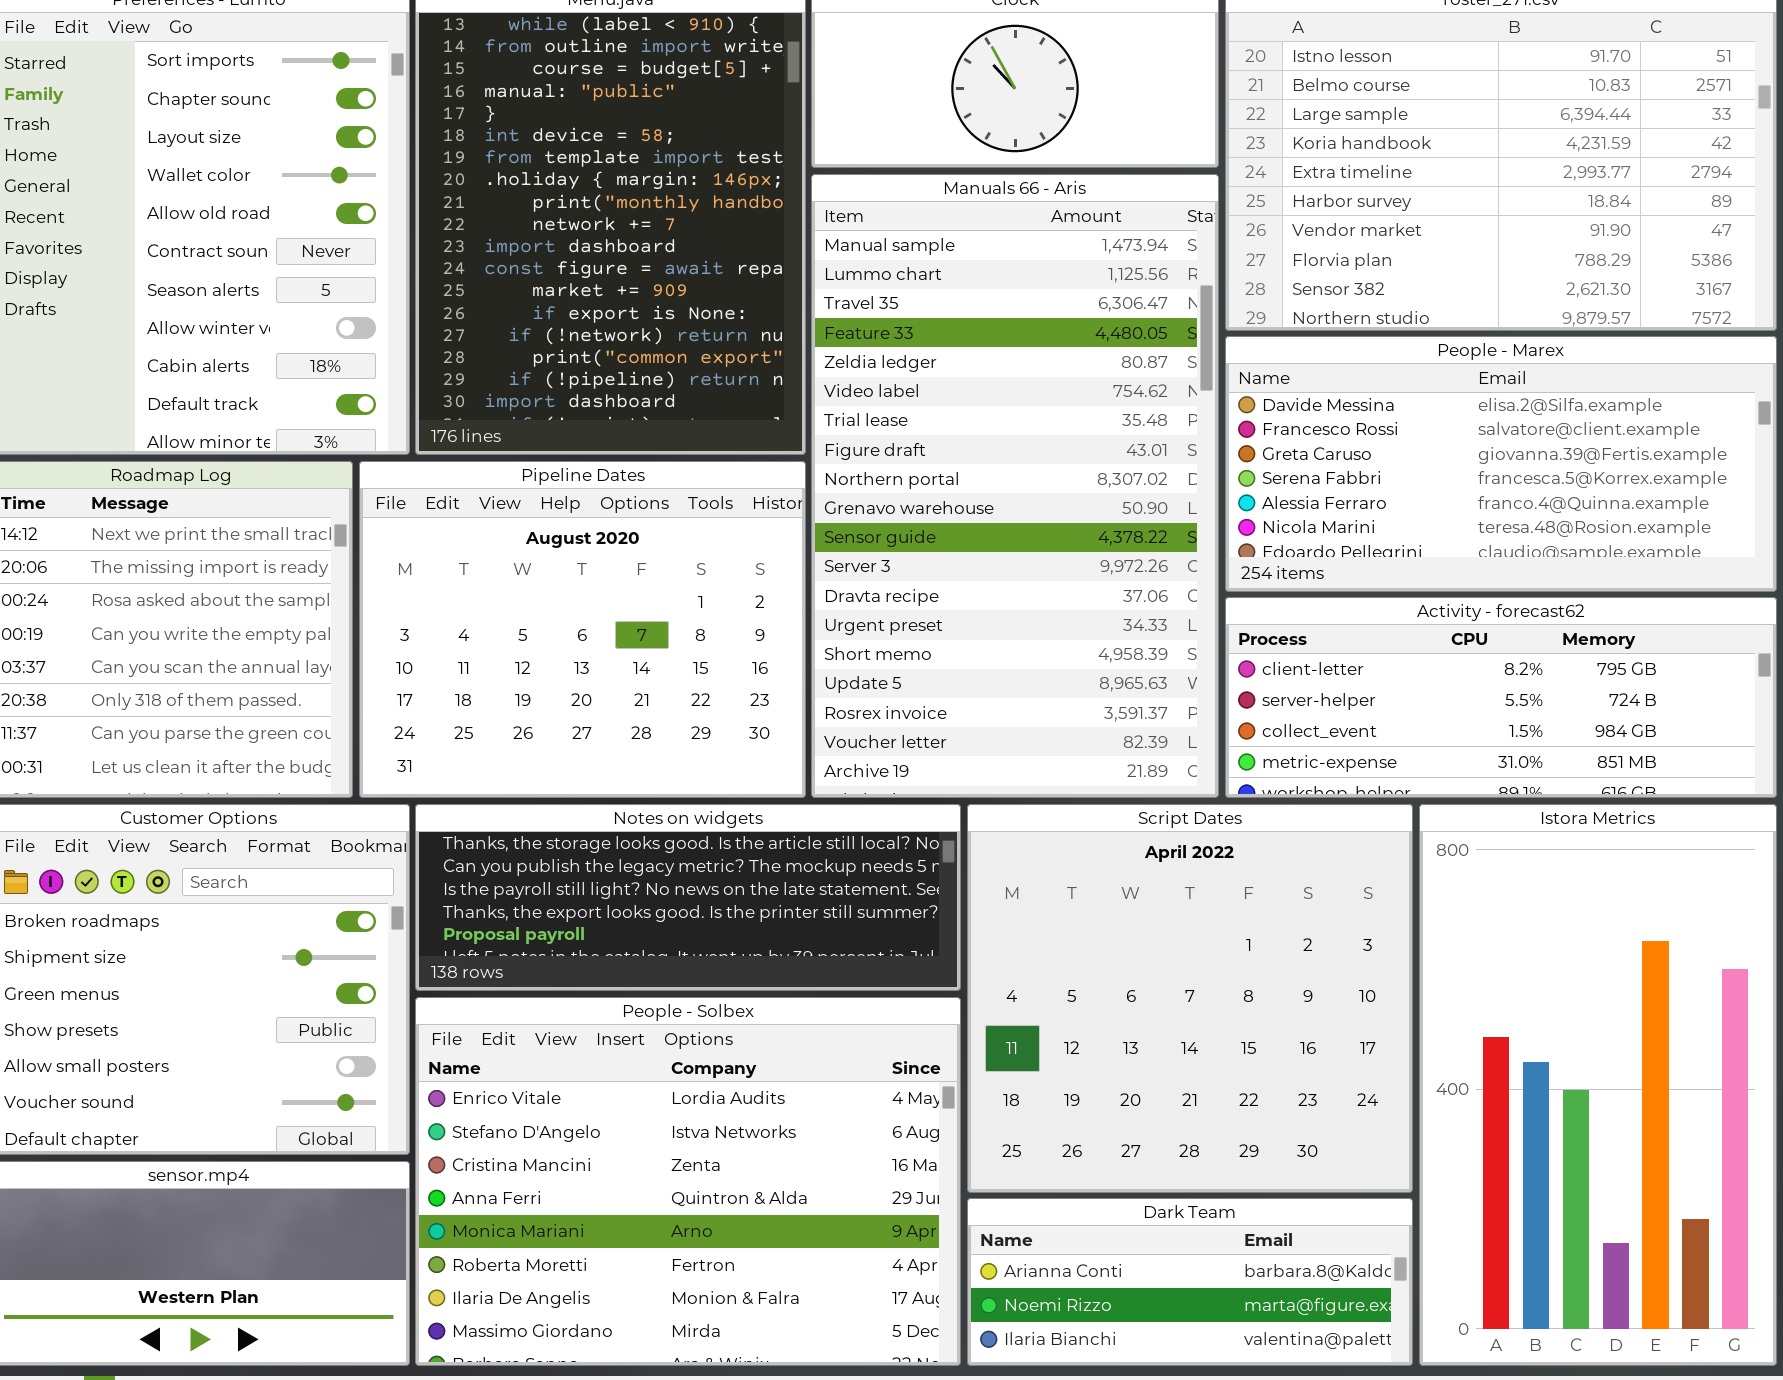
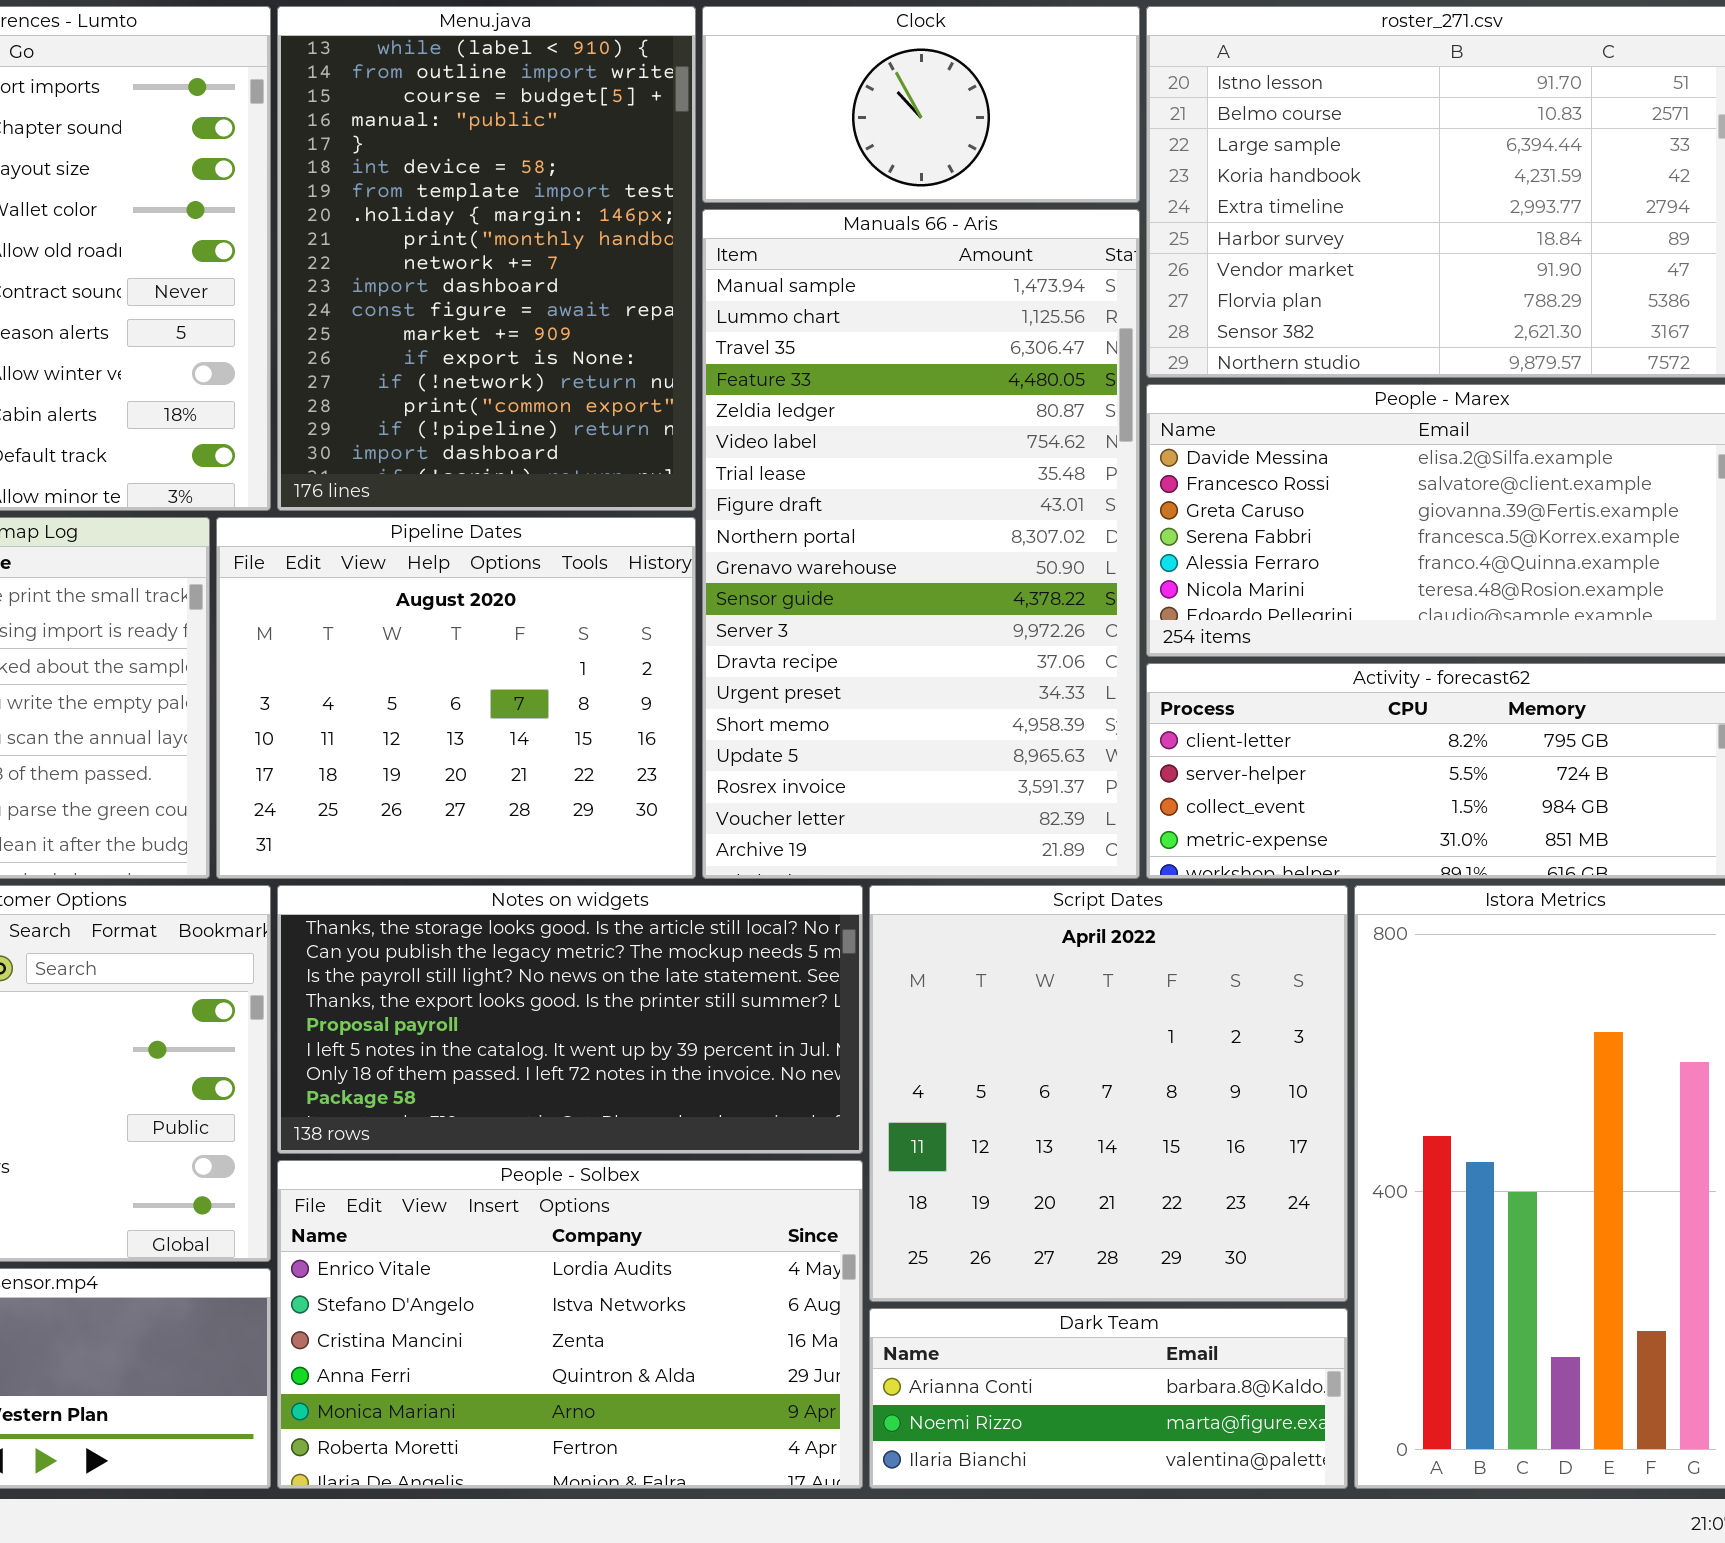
Notes on widgets: [415,804,961,991] -> [277,885,863,1154], resized
People - Solbex: [415,997,961,1366] -> [277,1160,863,1489], resized

